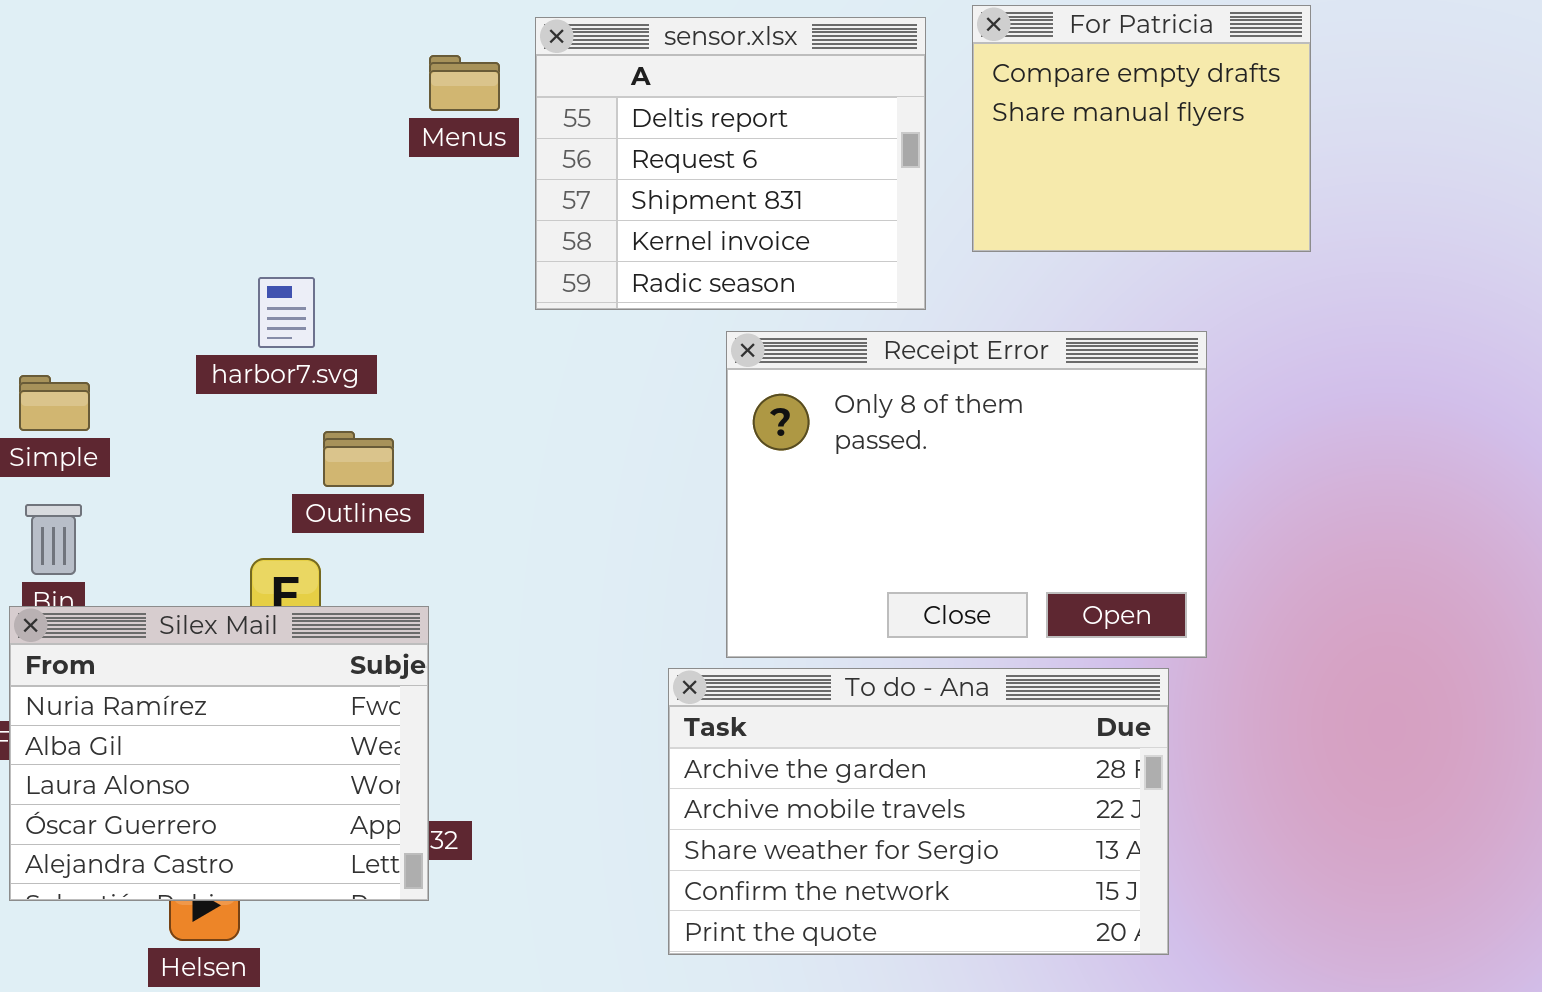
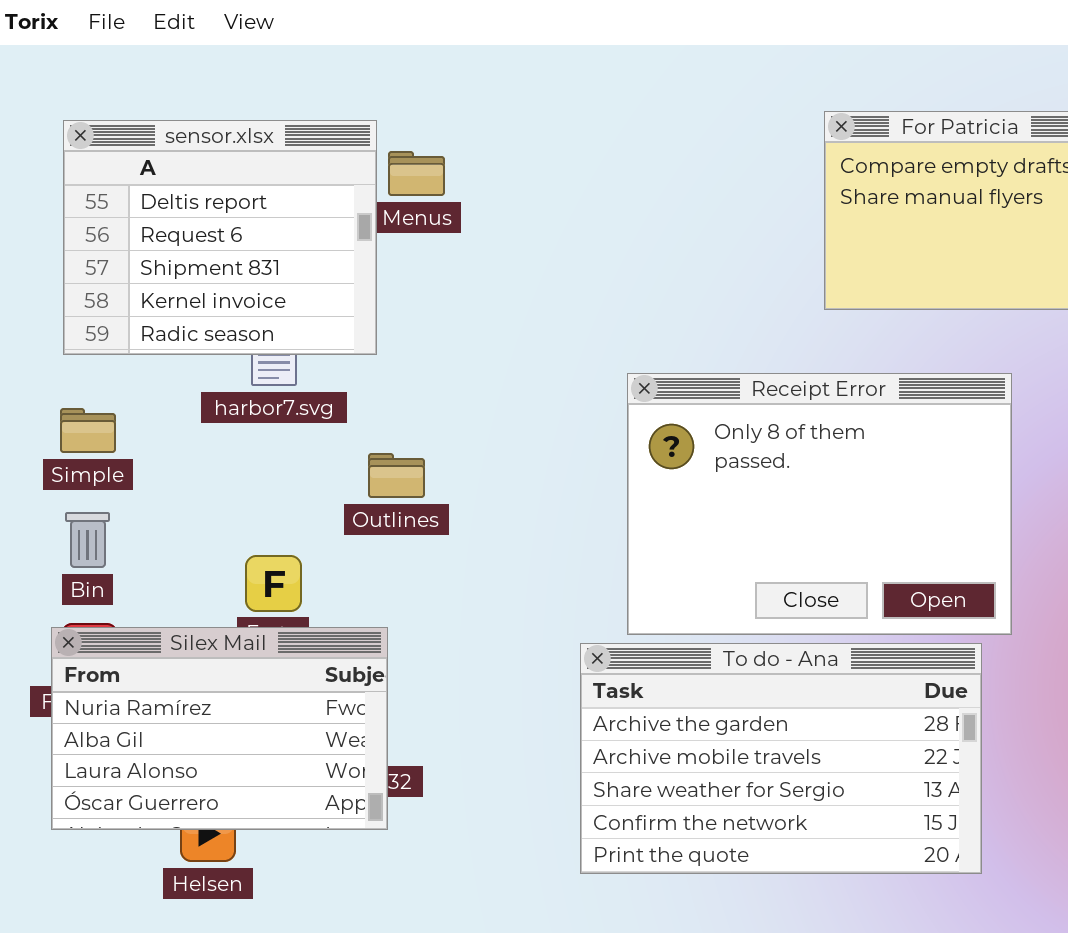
sensor.xlsx: [535,17,926,310] -> [63,120,377,355], moved
Outlines: [323,431,394,487] -> [368,453,425,498], moved
Silex Mail: [9,606,429,901] -> [51,627,388,830], resized

